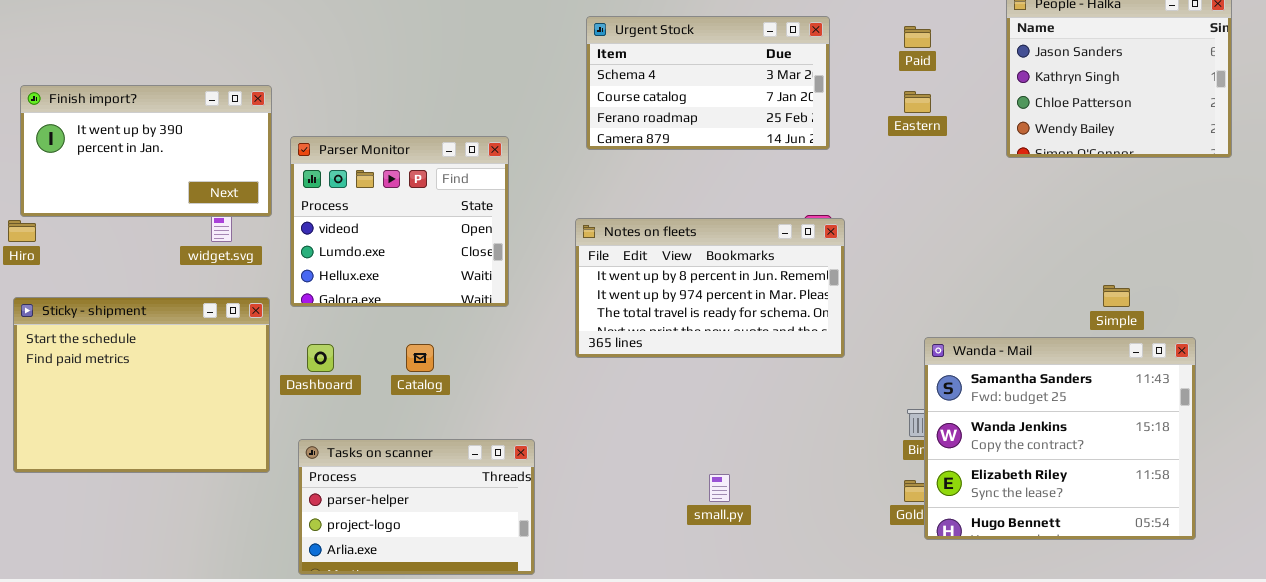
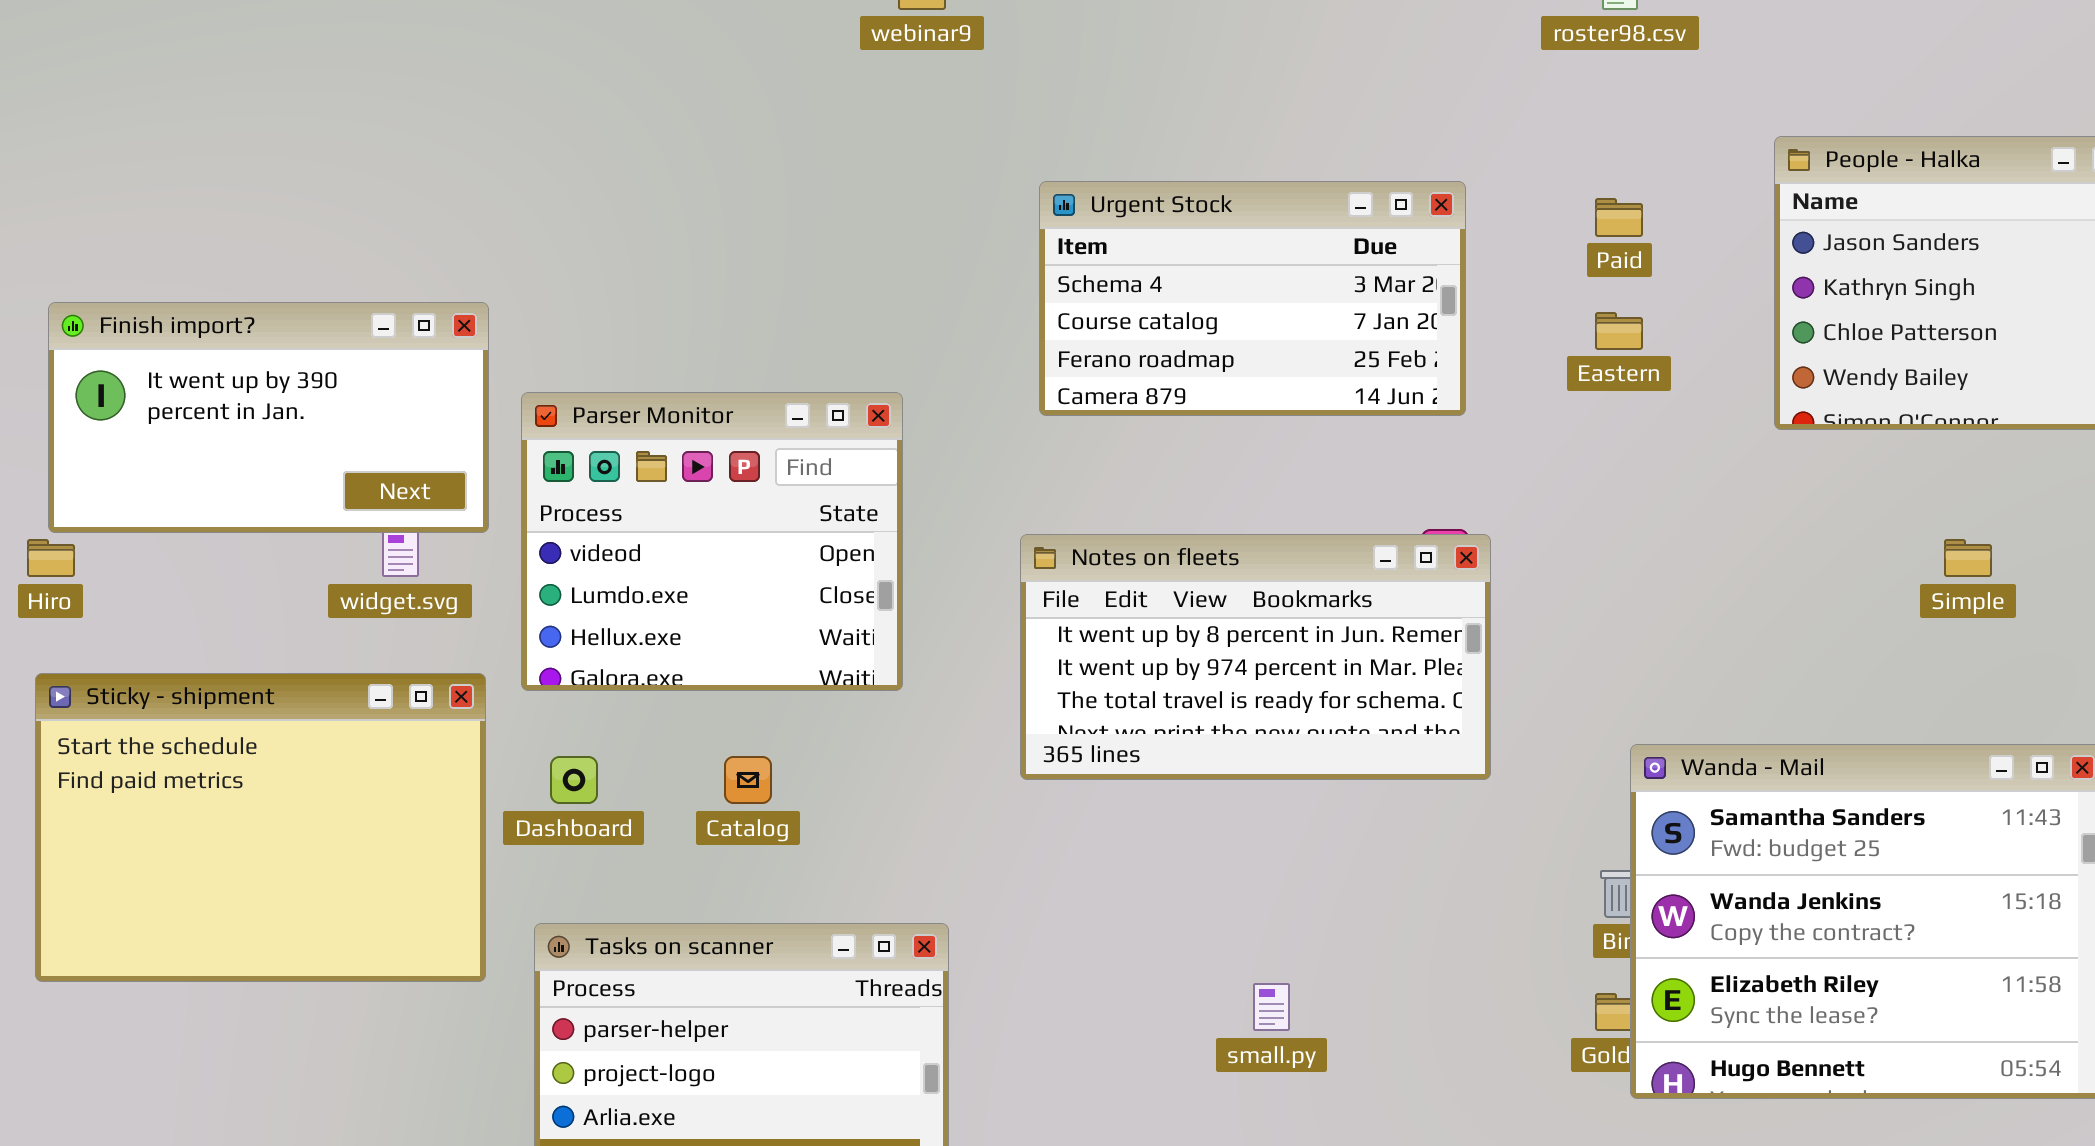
Simple: [1103,285,1130,307] -> [1944,539,1992,577], moved

